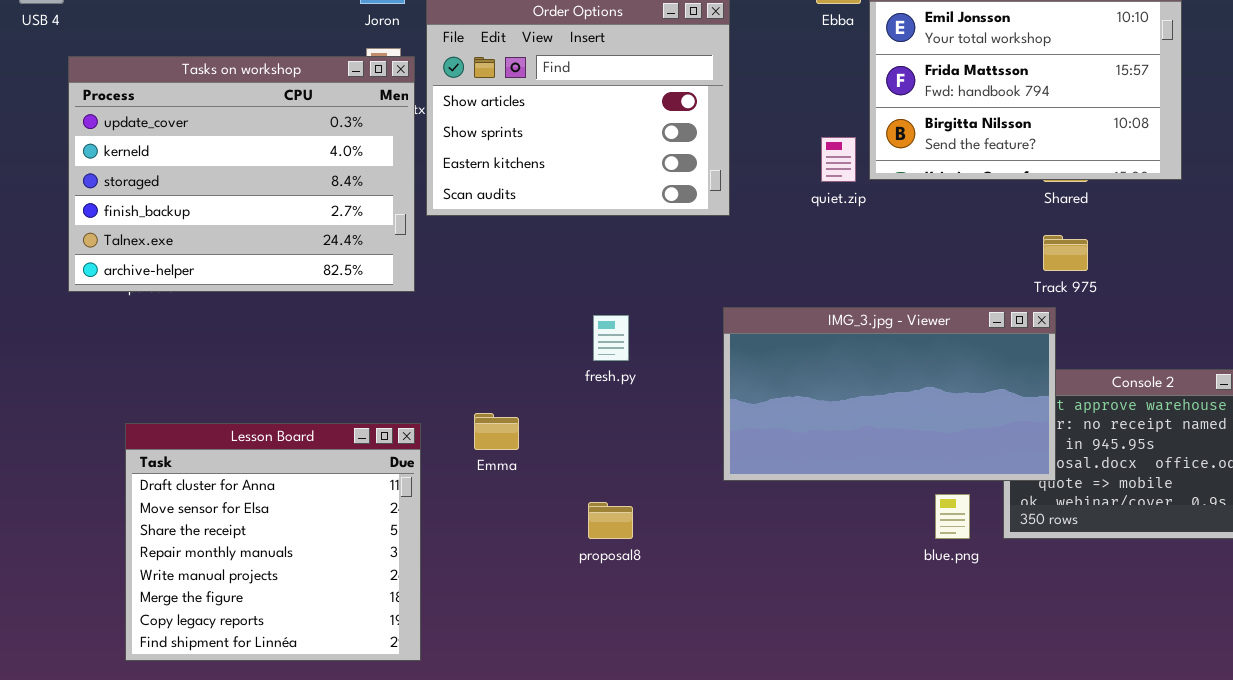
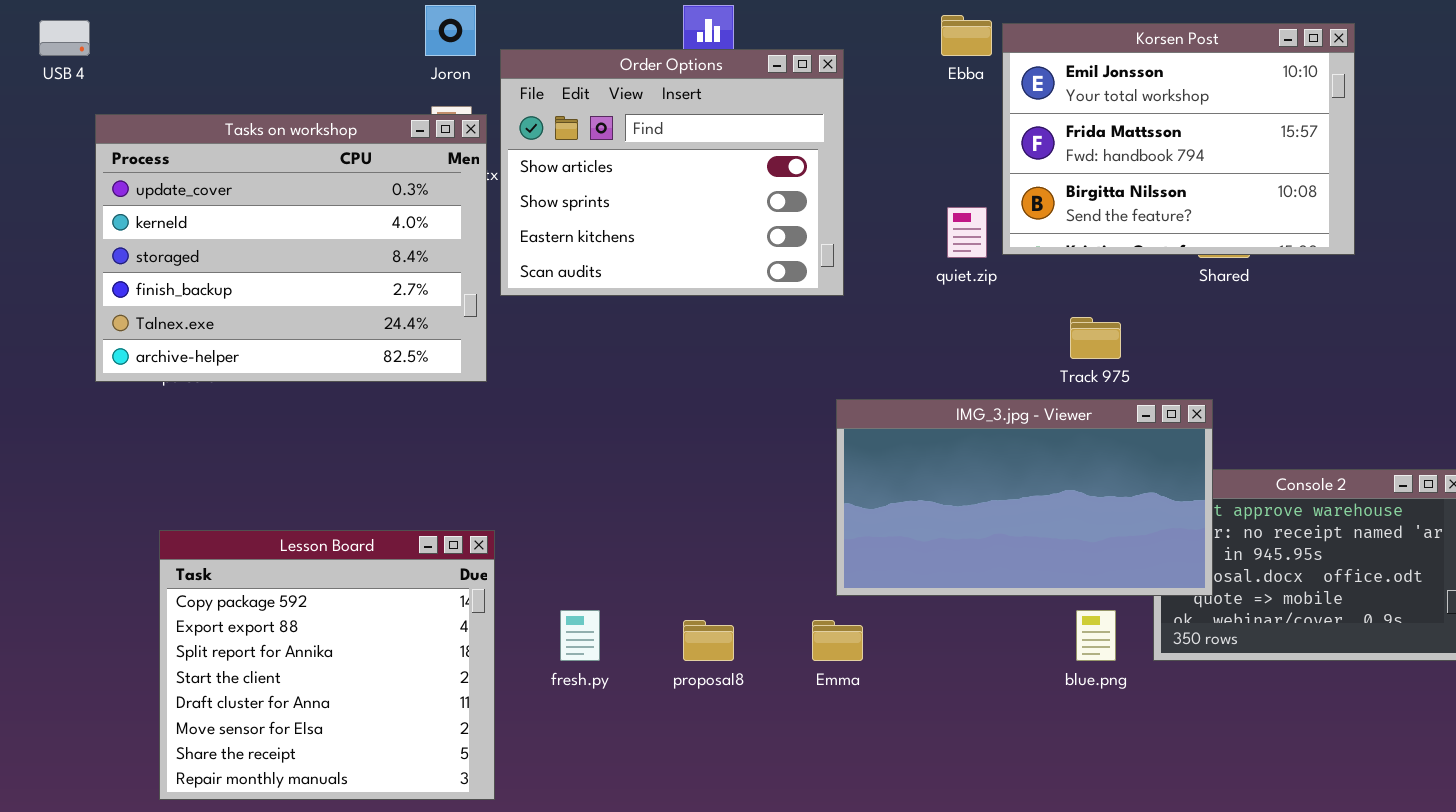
Track 975: [1043,235,1088,271] -> [1070,317,1121,359], moved
fresh.py: [593,315,629,361] -> [560,610,600,661], moved
Emma: [474,413,519,450] -> [812,620,863,661], moved
Lesson Board: [125,423,421,661] -> [159,530,495,800], scrolled up 4 rows

